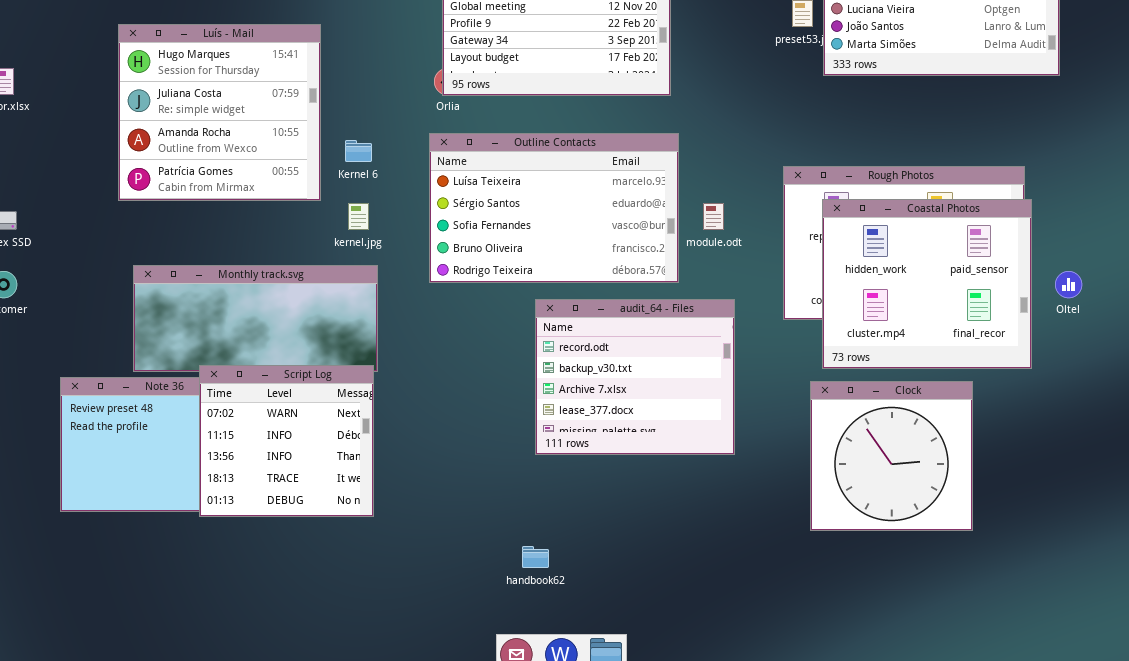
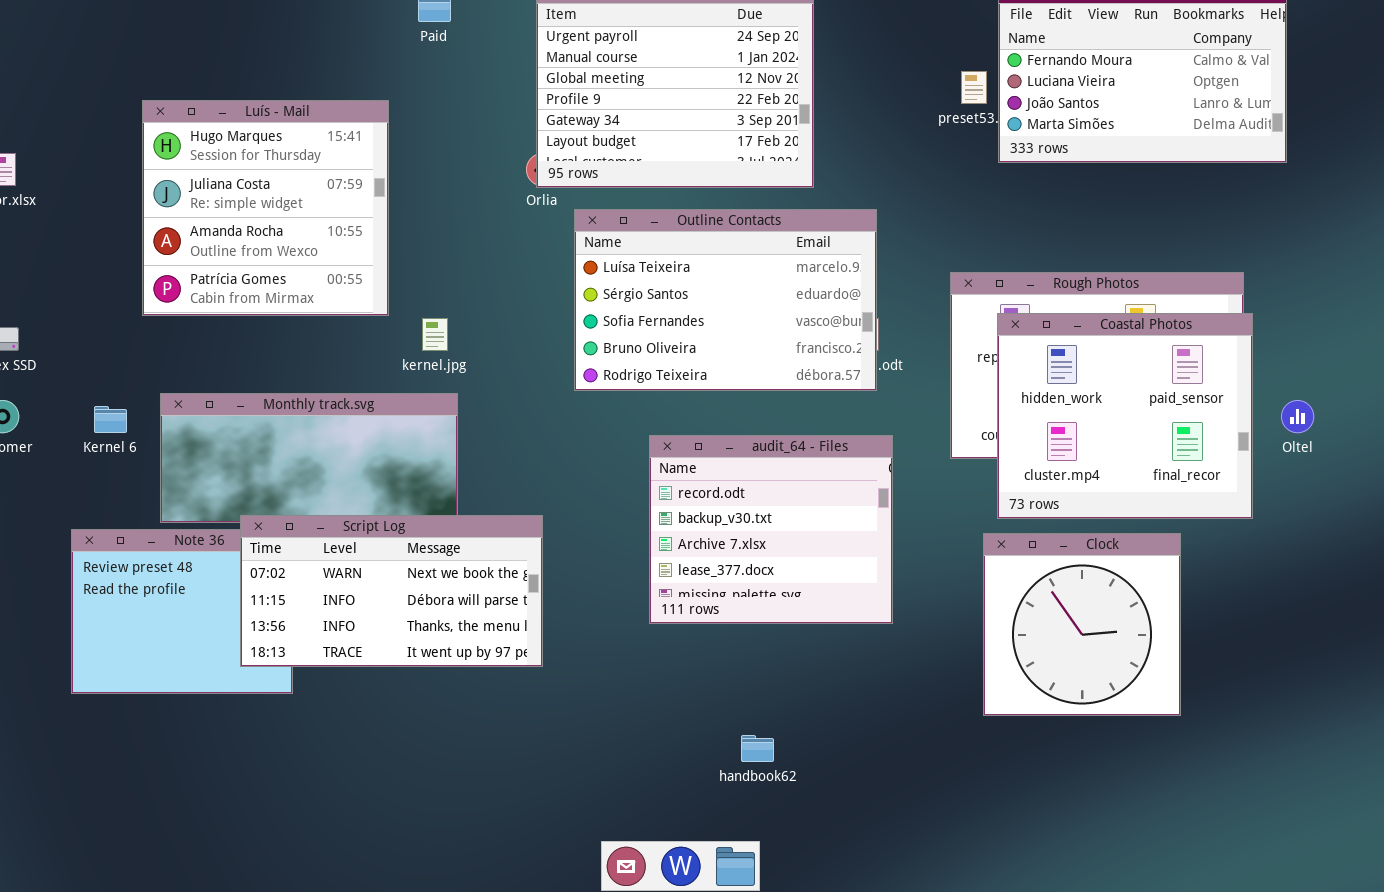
Outline Contacts: [429,133,679,283] -> [574,209,877,391], moved
Kernel 6: [345,140,372,162] -> [94,406,127,433], moved
Script Log: [199,365,374,517] -> [240,515,543,667], resized
handbook62: [522,546,549,568] -> [741,735,774,762], moved

